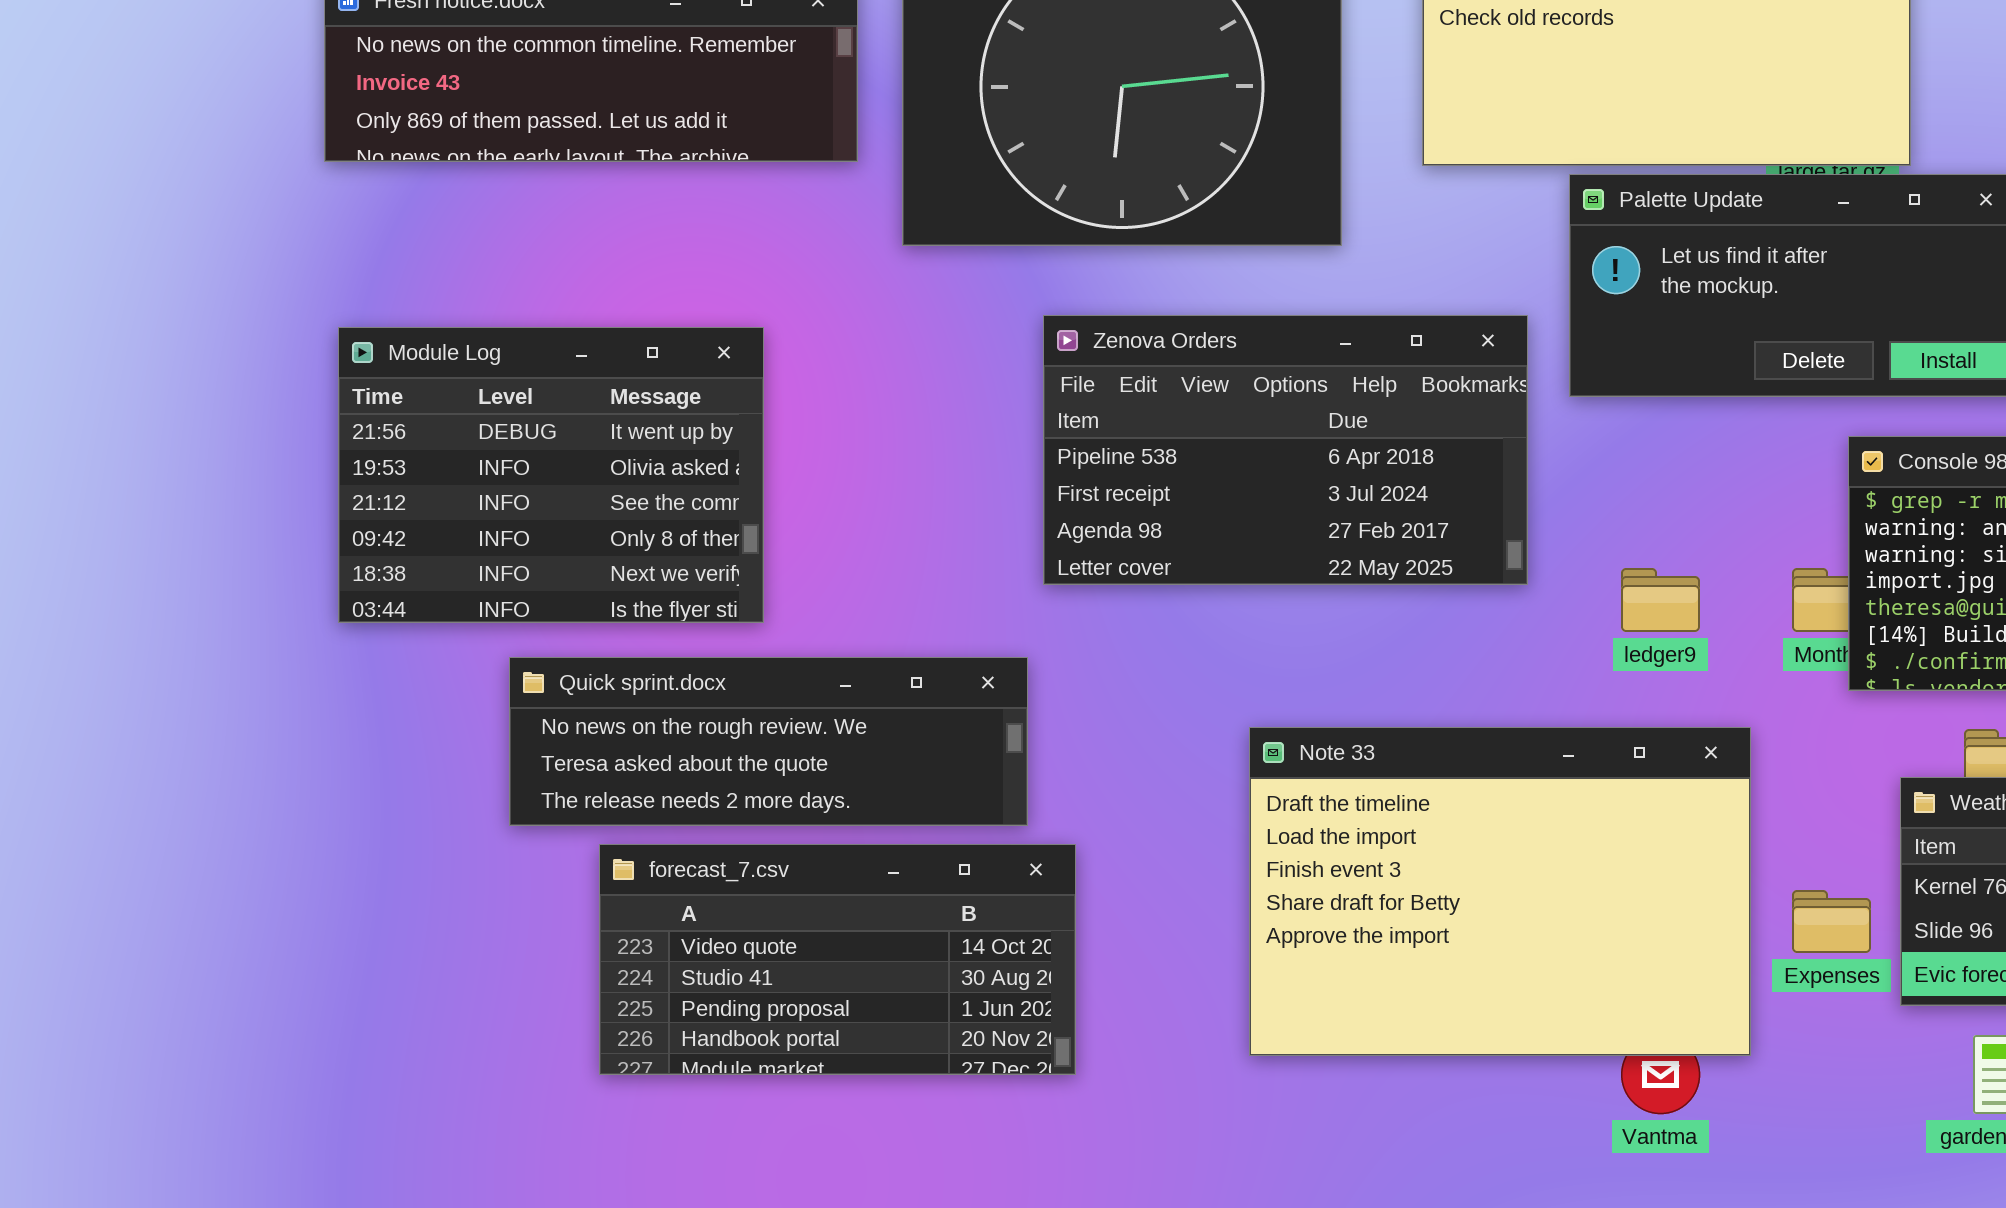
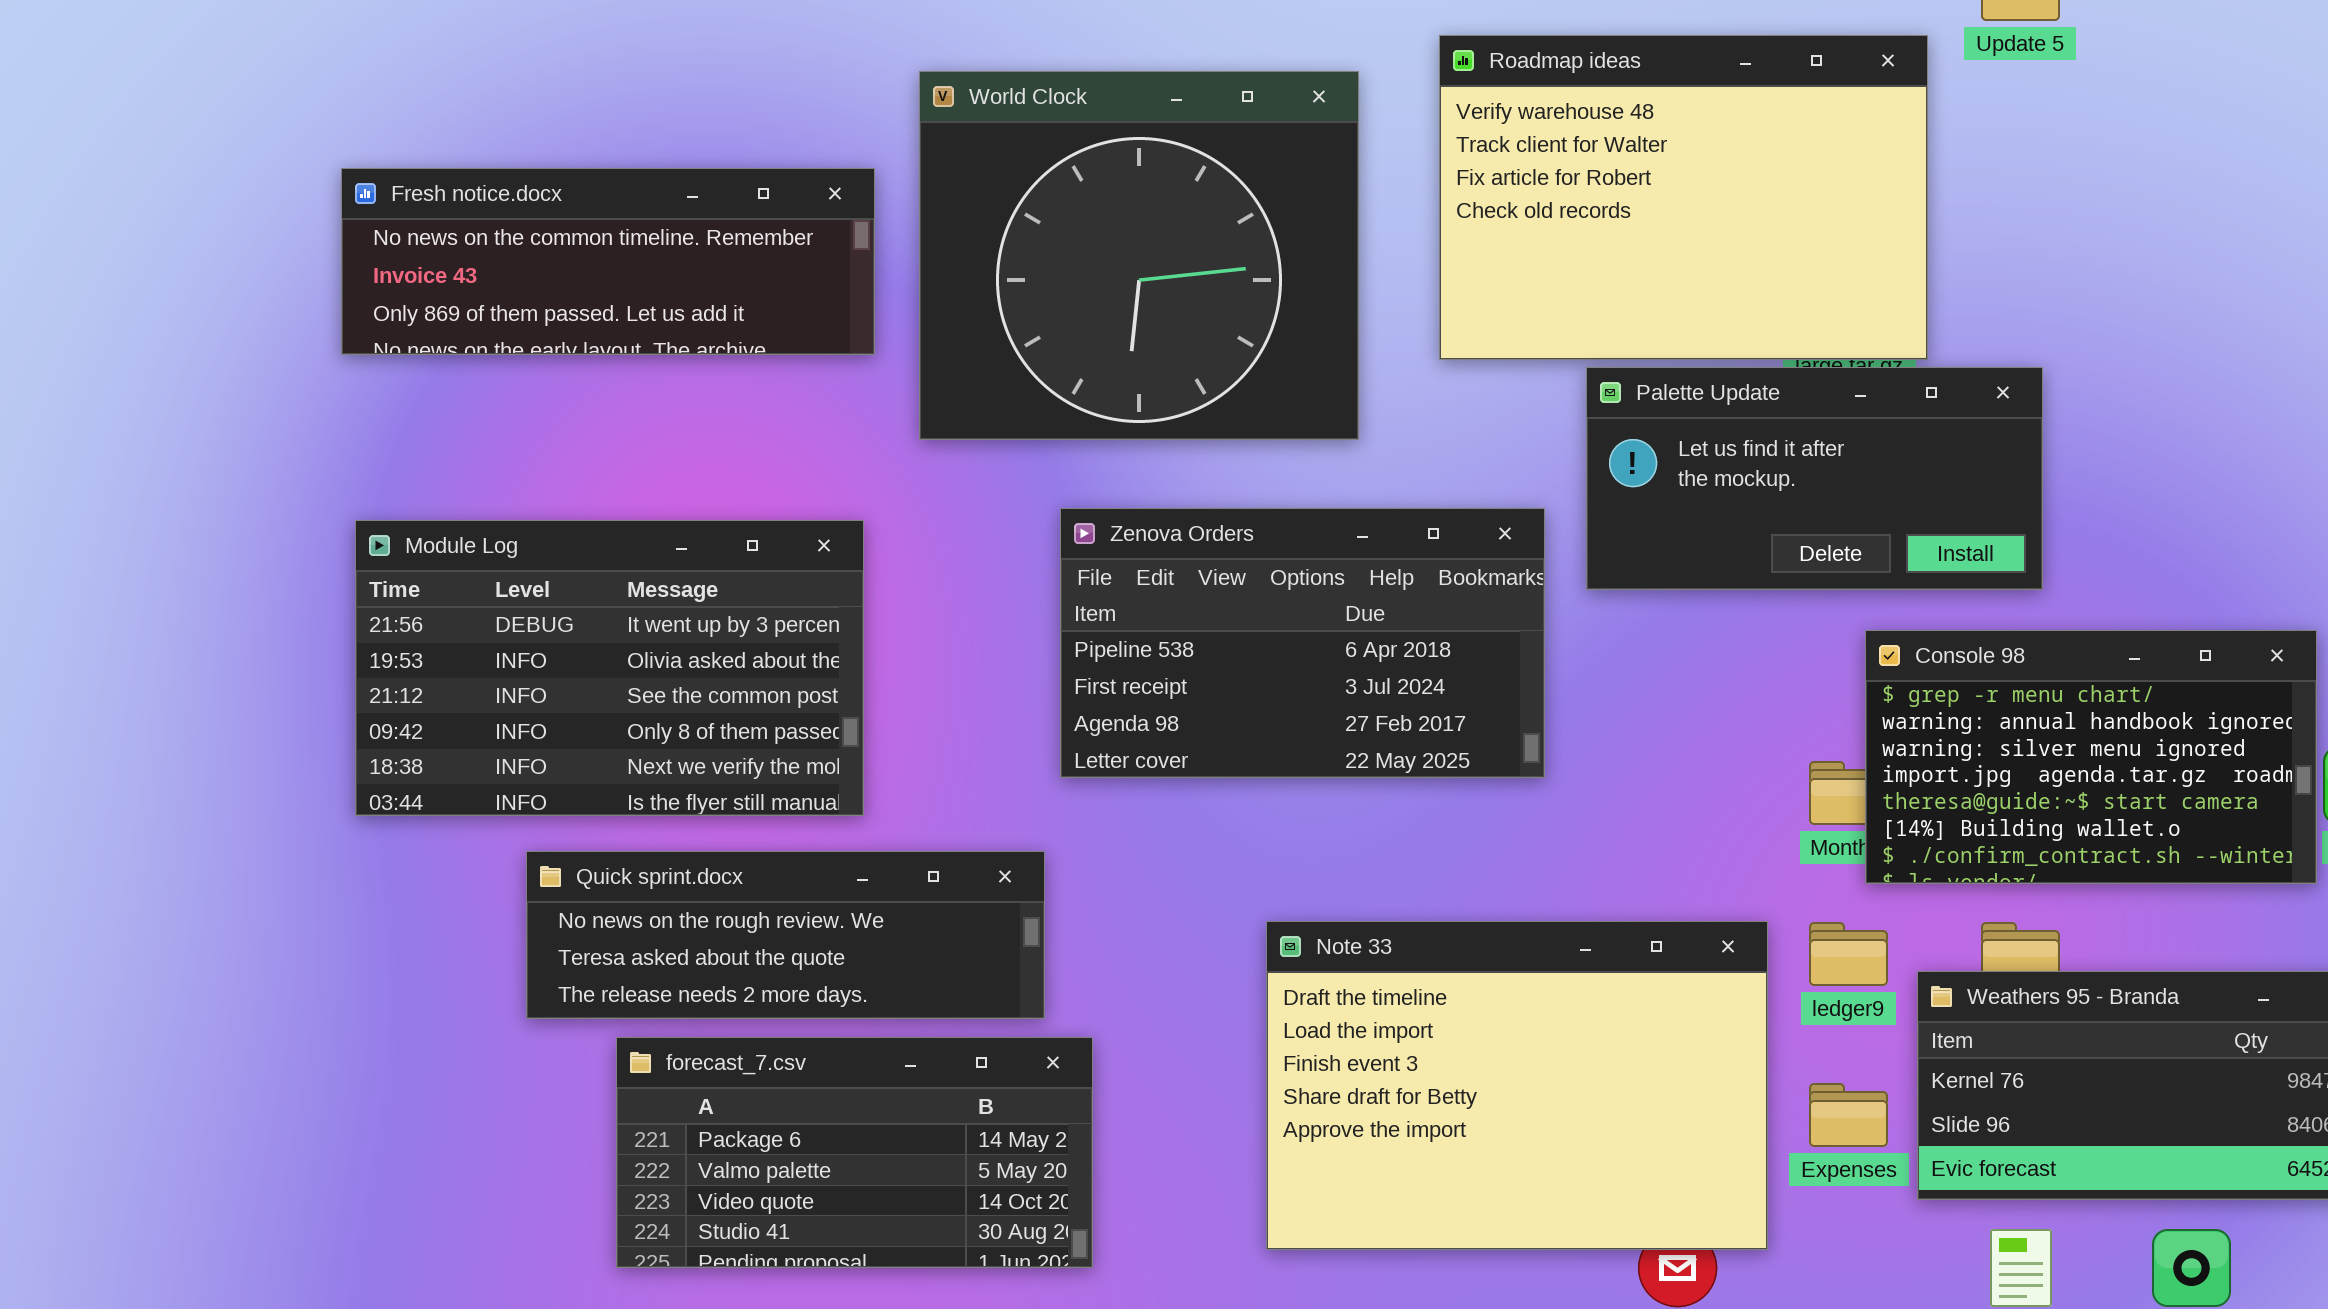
Module Log: [338,327,764,623] -> [355,520,864,816], resized
ledger9: [1621,568,1700,632] -> [1809,922,1888,986], moved
forecast_7.csv: [599,844,1076,1075] -> [616,1037,1093,1268], scrolled up 2 rows

